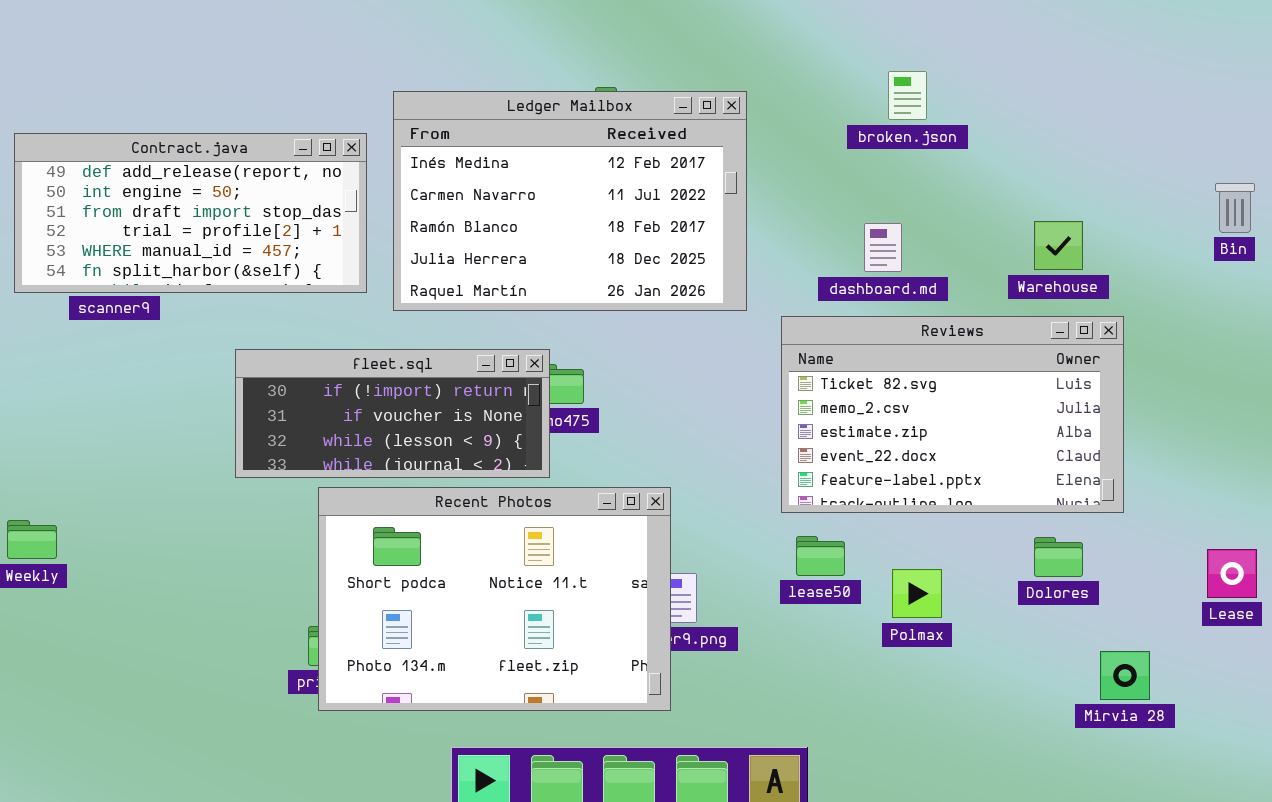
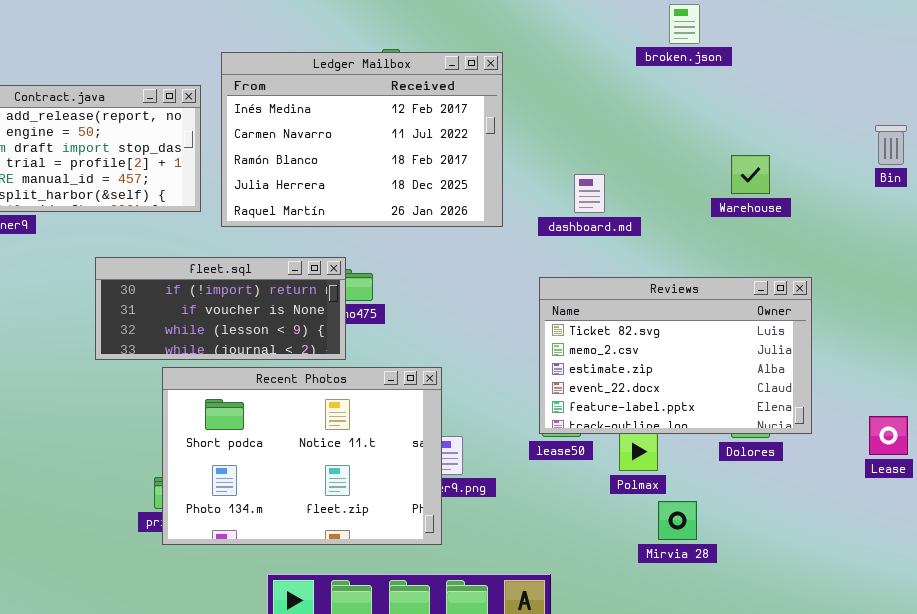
broken.json: [888,71,927,120] -> [669,4,700,44], moved
dashboard.md: [864,223,902,272] -> [574,174,605,213], moved
Reviews: [781,316,1124,513] -> [539,277,812,434], moved
Mirvia 28: [1100,651,1150,700] -> [658,501,697,540], moved

